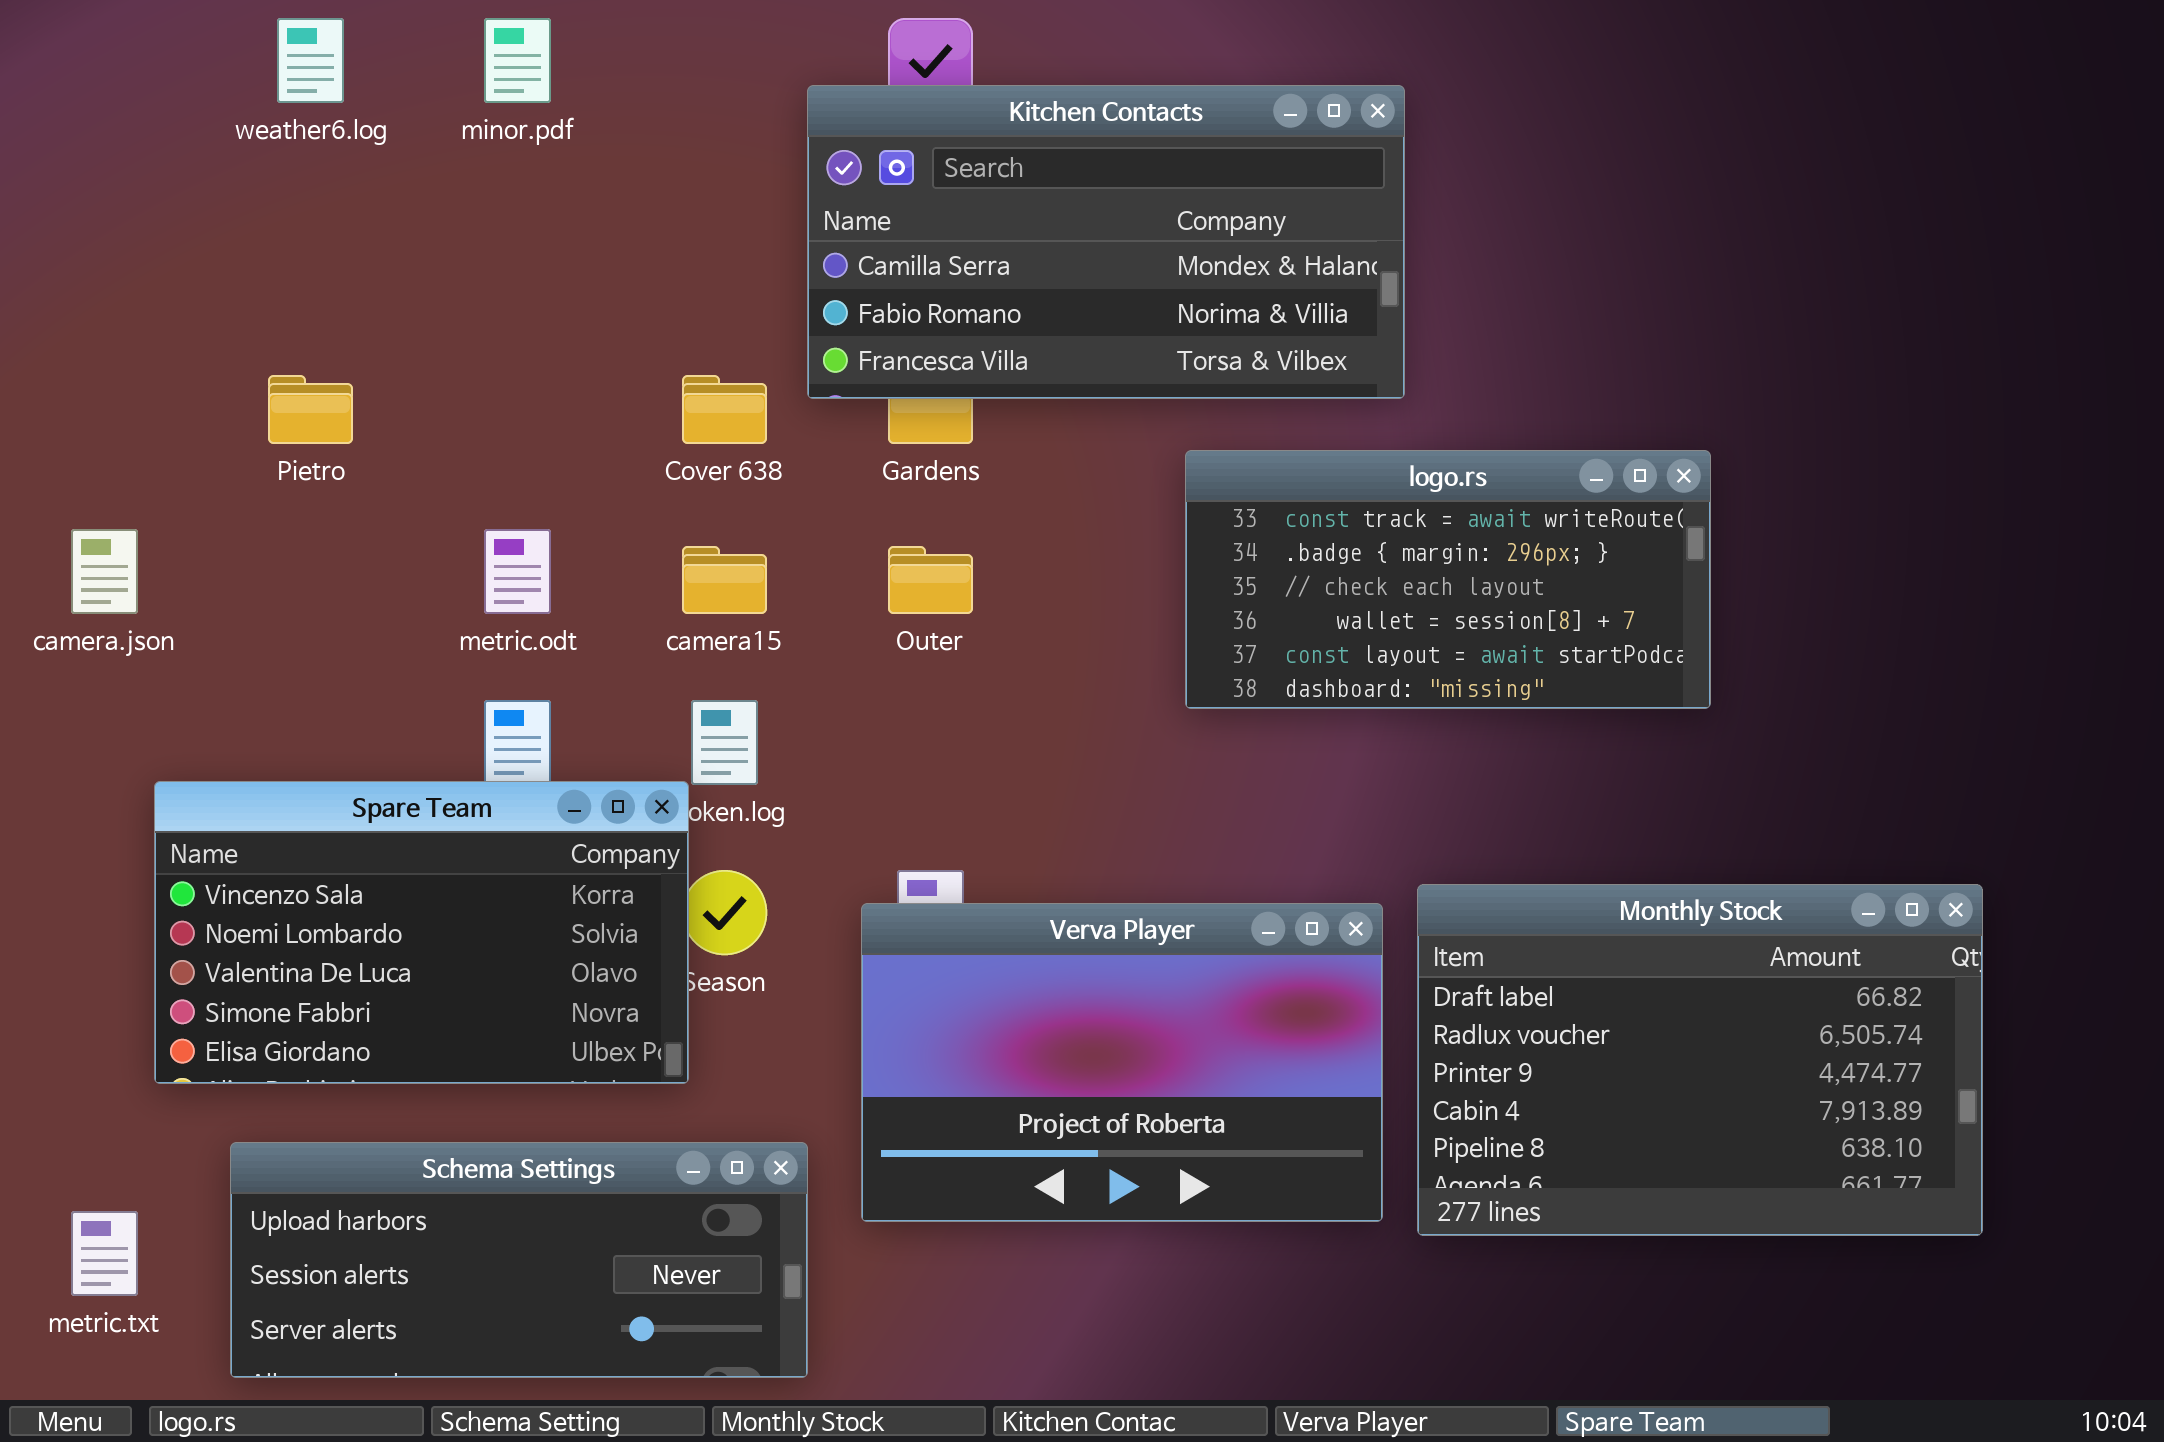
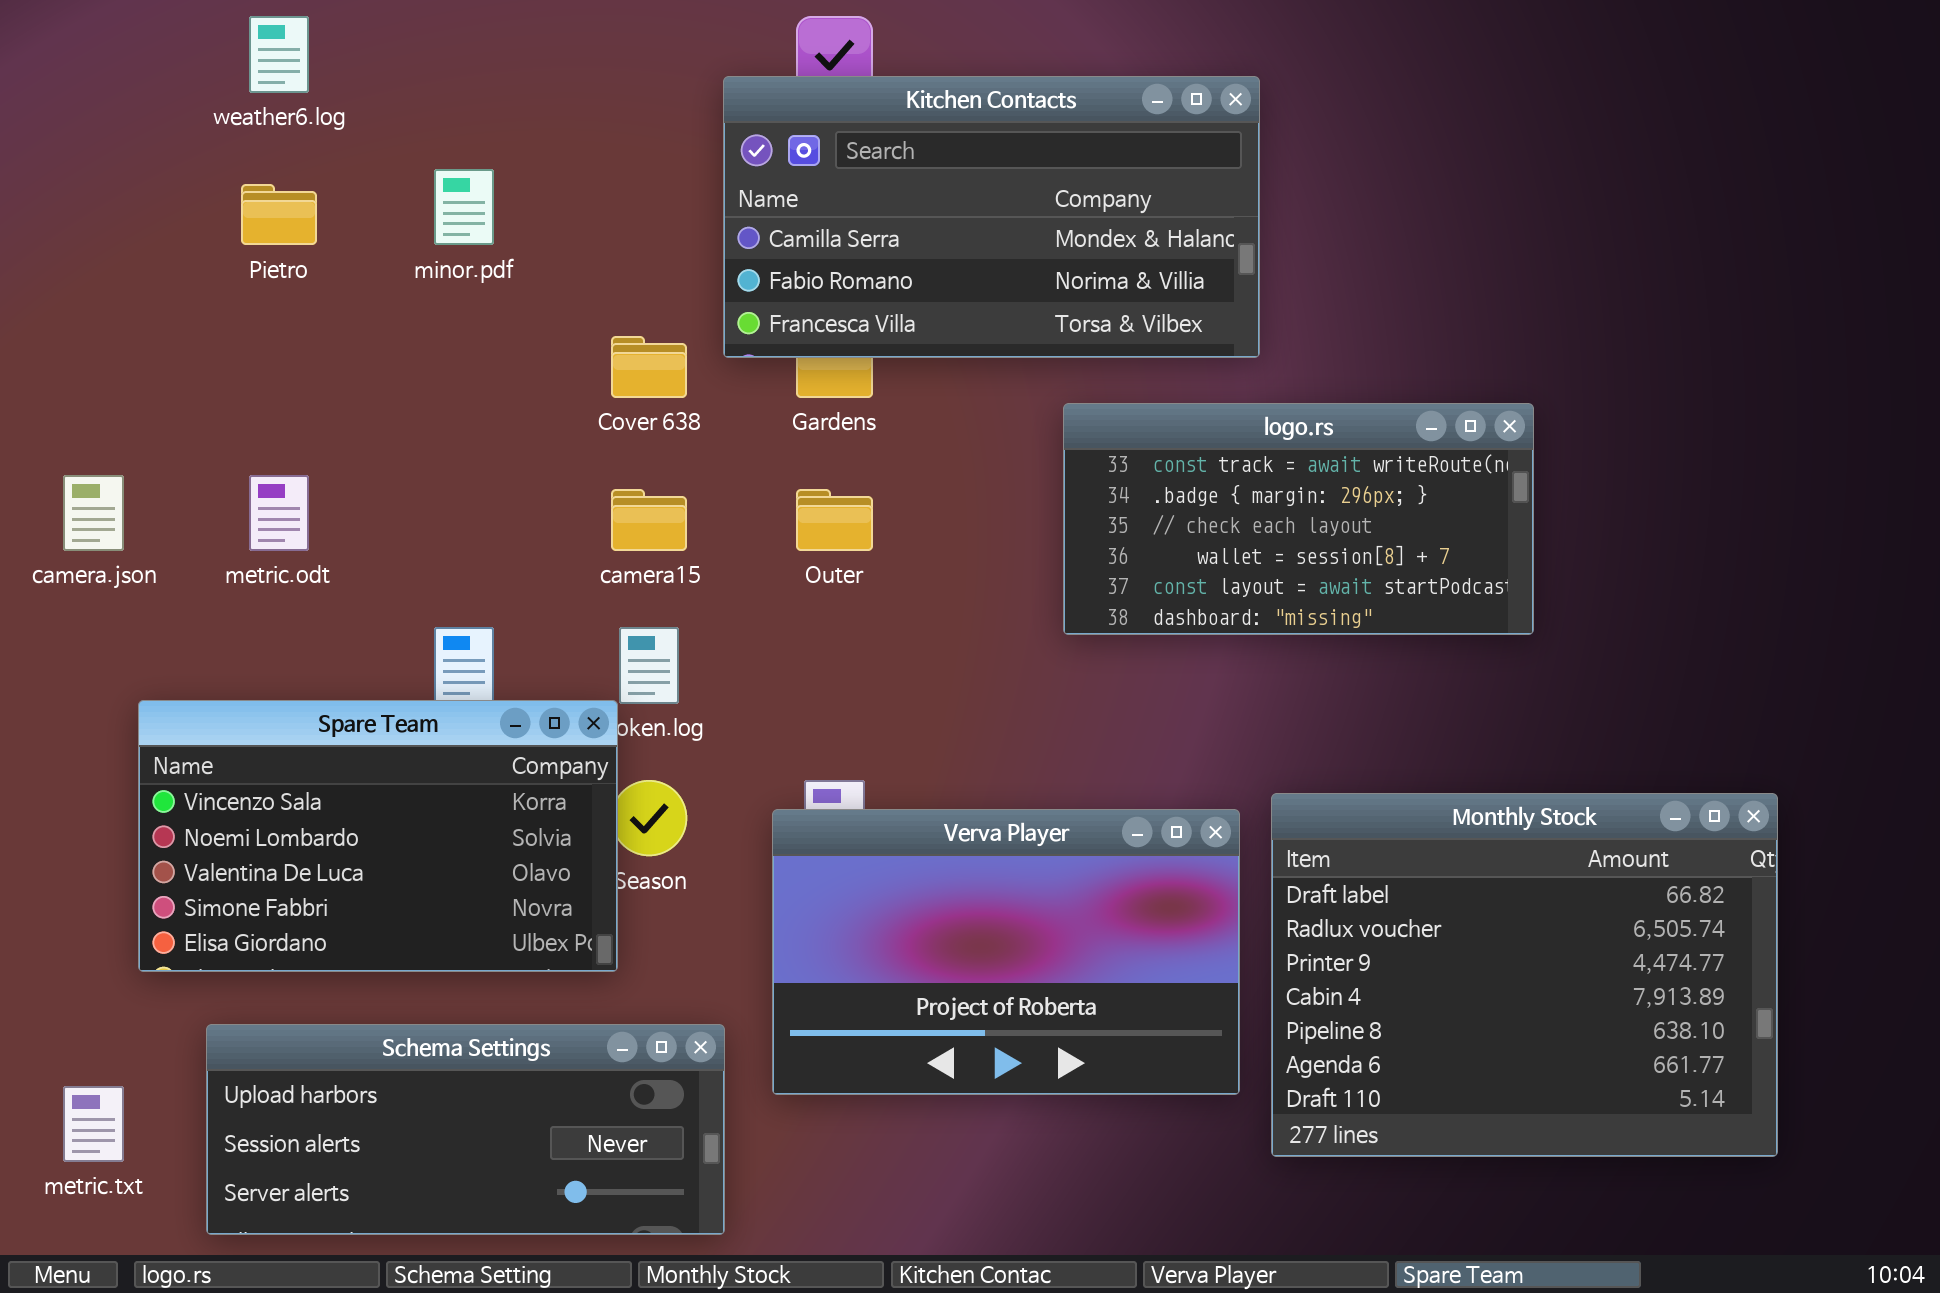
minor.pdf: [484,18,551,103] -> [434,169,494,245], moved
Pietro: [268,375,353,444] -> [241,184,317,245], moved
metric.odt: [484,529,551,614] -> [249,475,309,551], moved
Monthly Stock: [1417,884,1983,1236] -> [1271,793,1778,1157], resized

